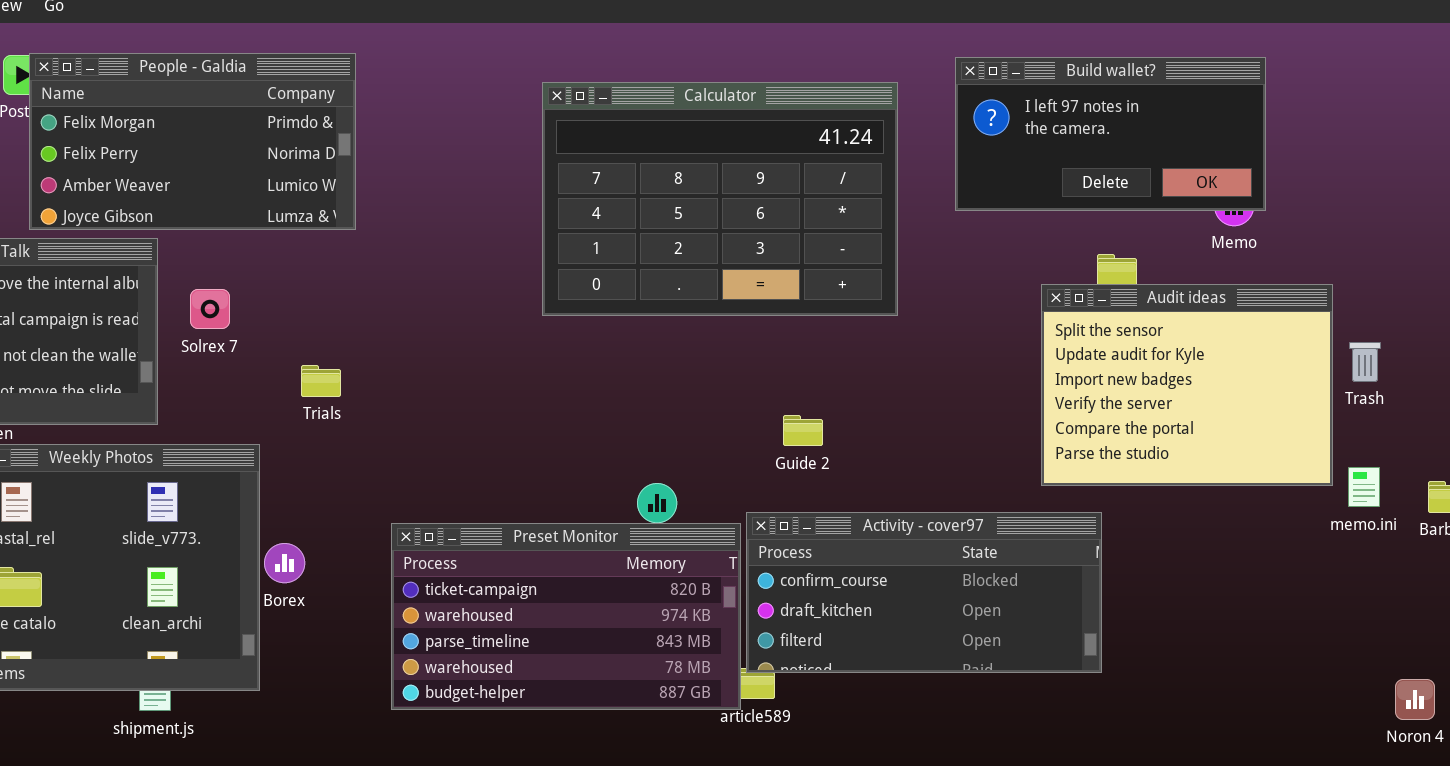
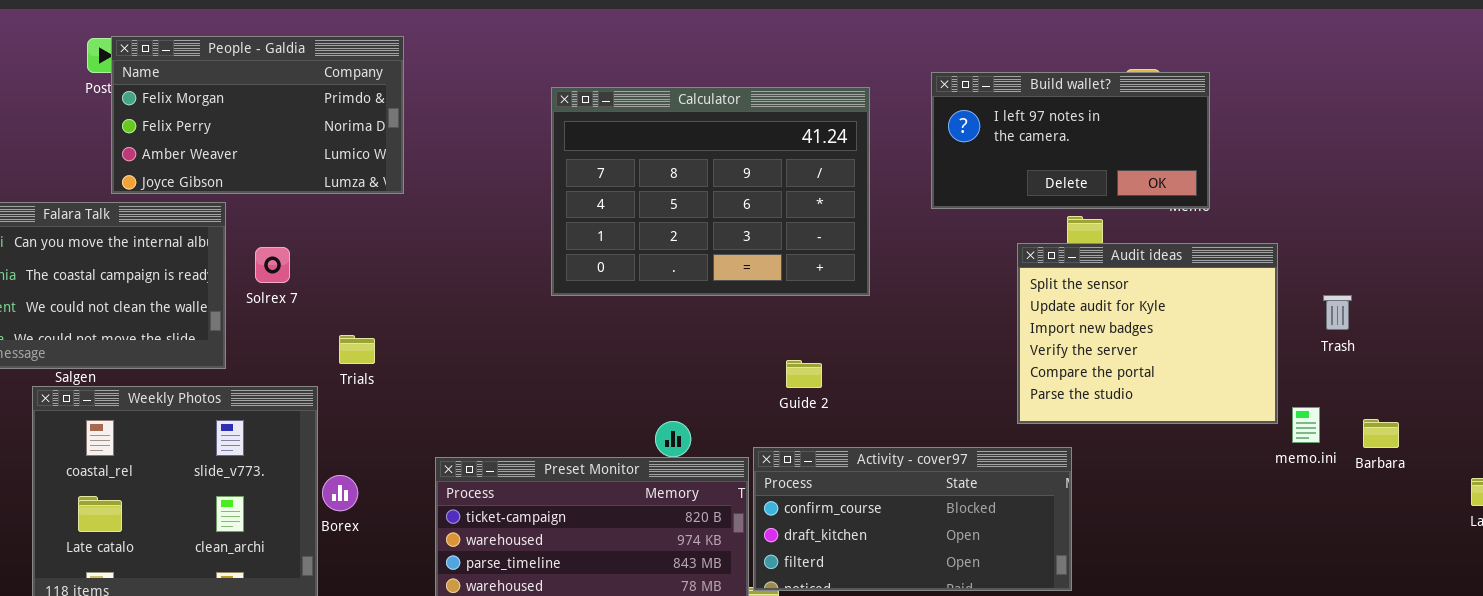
Build wallet?: [955,57,1266,211] -> [931,72,1210,209], moved
Calculator: [542,82,898,316] -> [551,87,870,296], moved
Trash: [1349,342,1381,382] -> [1323,295,1352,330], moved
Trials: [301,365,341,397] -> [339,335,375,364], moved

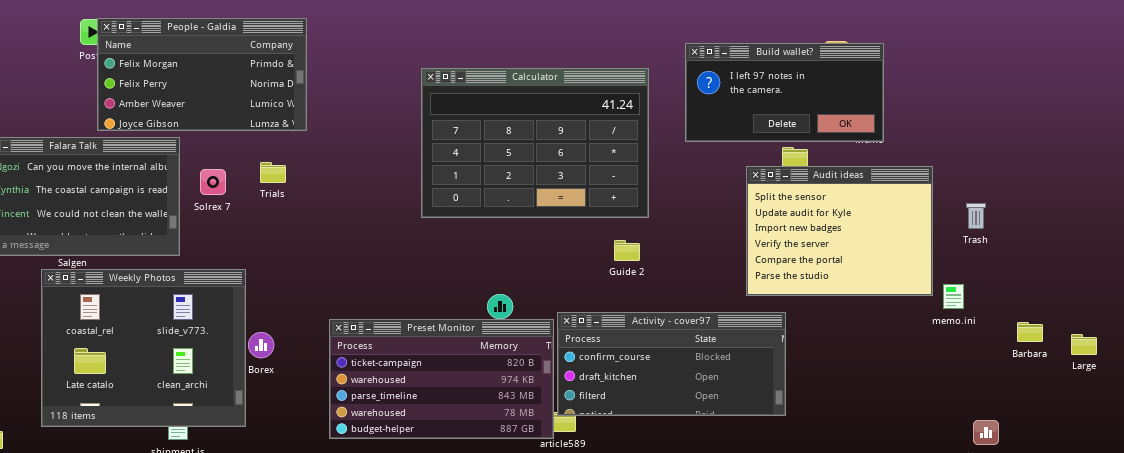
Calculator: [551,87,870,296] -> [421,68,649,218], moved
Trials: [339,335,375,364] -> [260,162,286,183], moved
Guide 2: [786,360,822,388] -> [614,240,640,261], moved
Barbara: [1363,419,1399,448] -> [1017,322,1043,342], moved

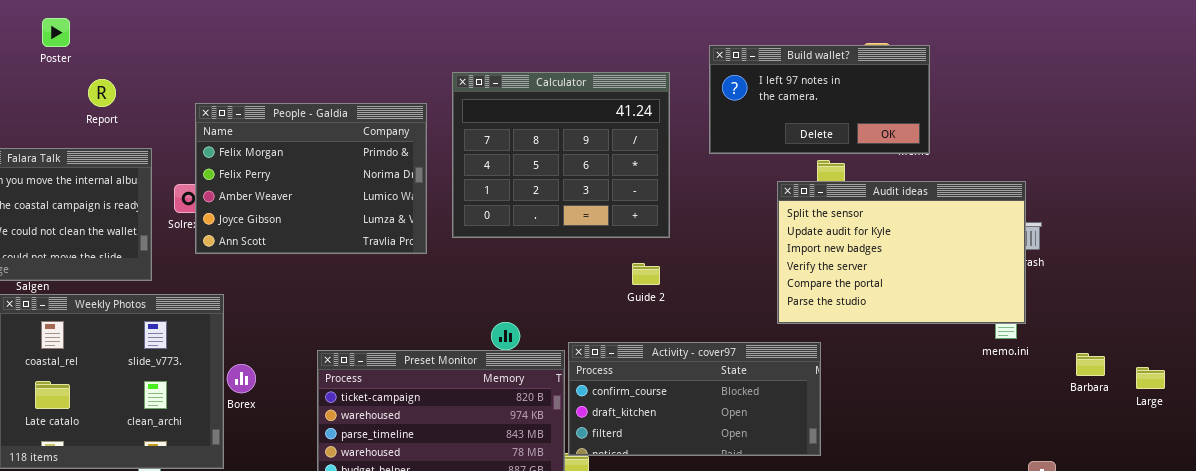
People - Galdia: [97,18,307,131] -> [195,103,427,254], moved, resized
Calculator: [421,68,649,218] -> [452,72,670,238], resized
Audit ideas: [746,166,933,296] -> [777,181,1026,324], resized

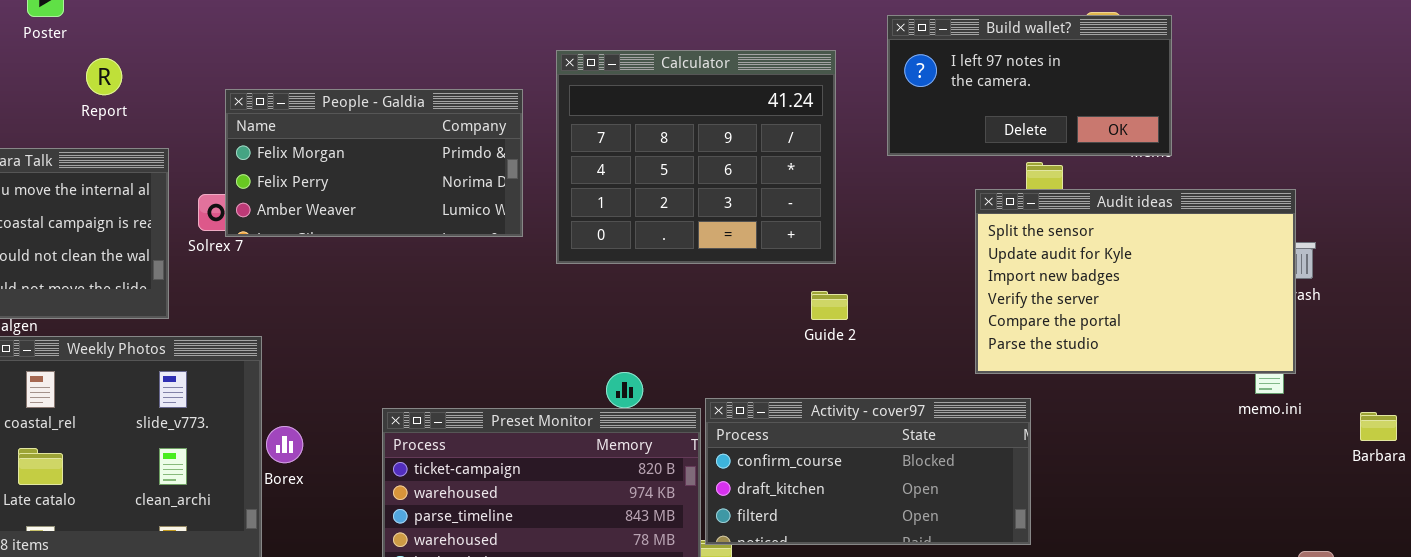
People - Galdia: [195,103,427,254] -> [225,89,523,237], resized
Guide 2: [632,263,660,285] -> [811,291,848,320], moved

